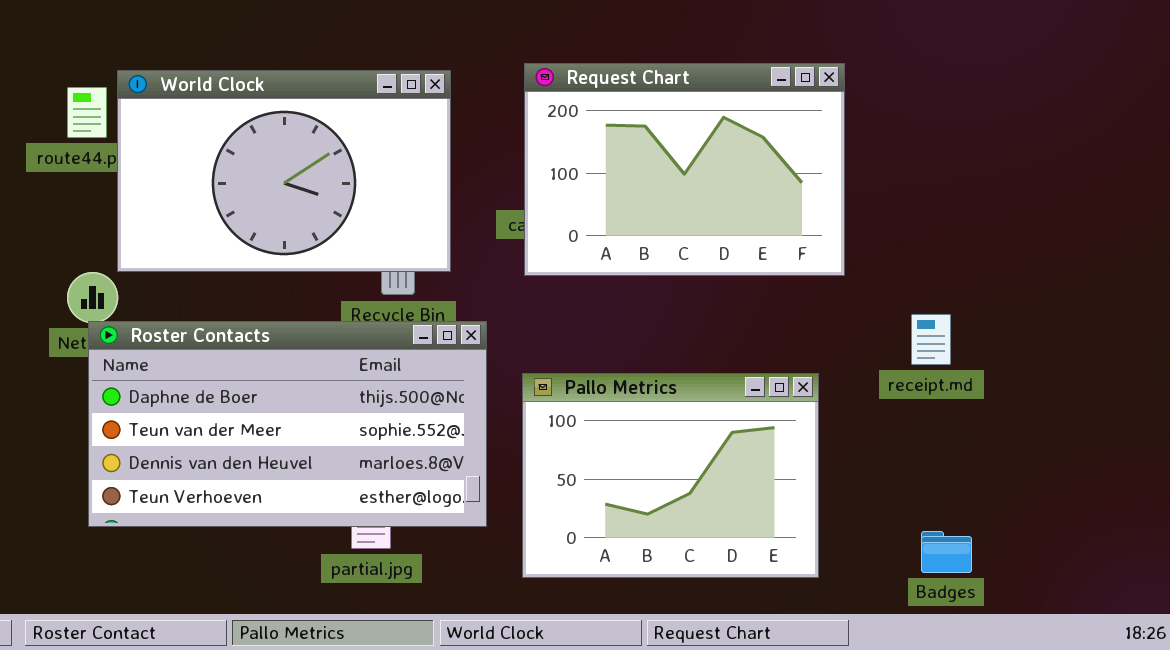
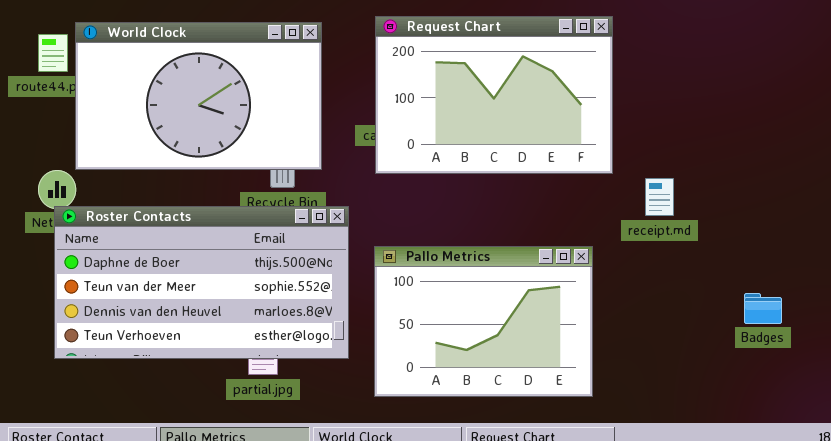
receipt.md: [911,314,951,365] -> [645,178,674,216], moved
Badges: [921,531,972,573] -> [744,293,782,324], moved

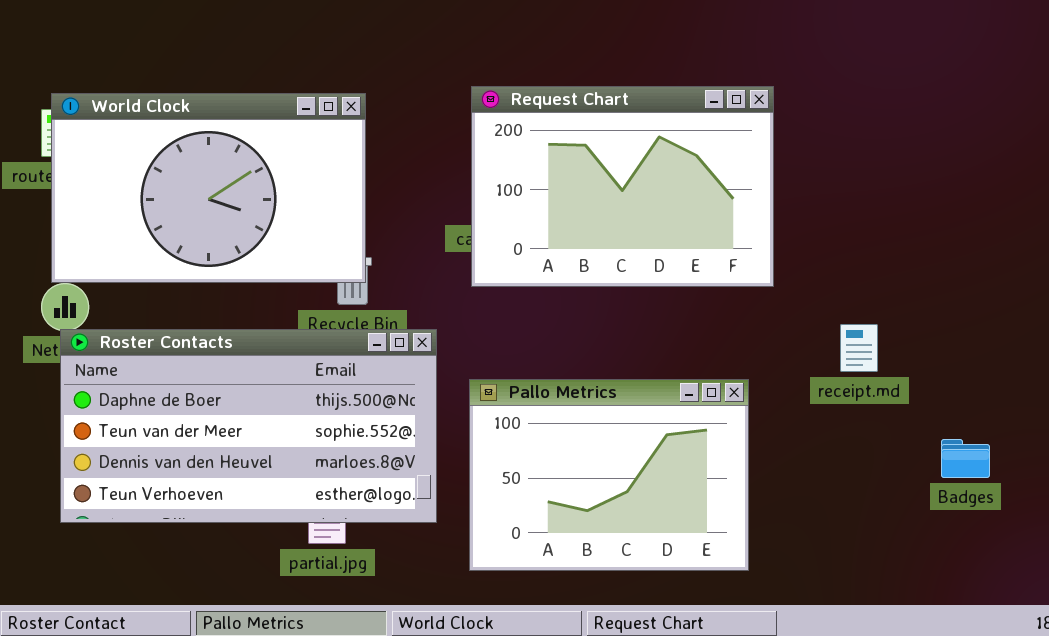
World Clock: [75,22,322,170] -> [51,93,366,283], moved
receipt.md: [645,178,674,216] -> [840,324,878,372], moved

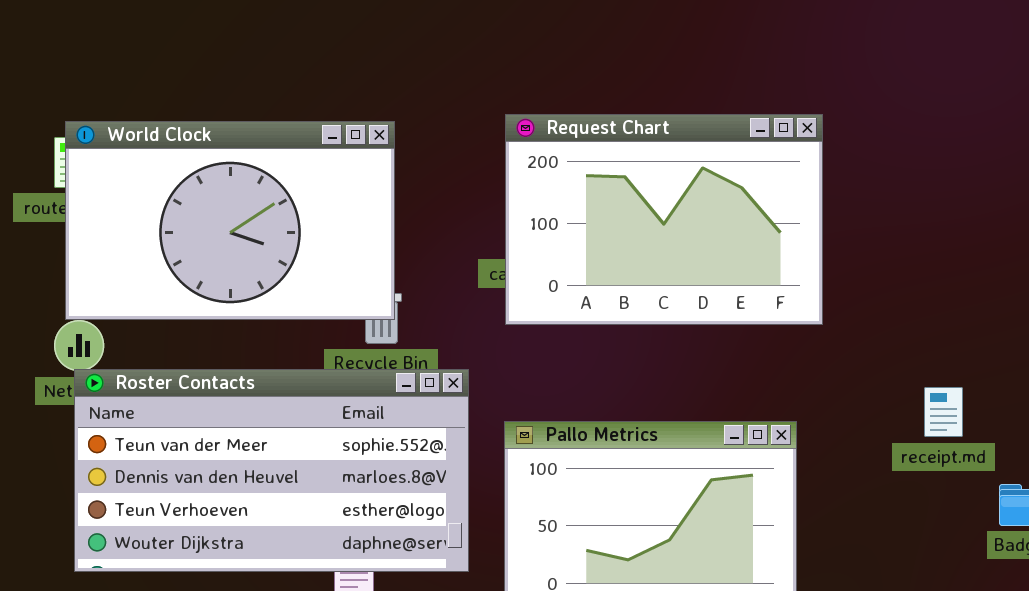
receipt.md: [840,324,878,372] -> [924,387,963,437], moved
Roster Contacts: [60,329,437,523] -> [74,369,469,572], scrolled down 1 row

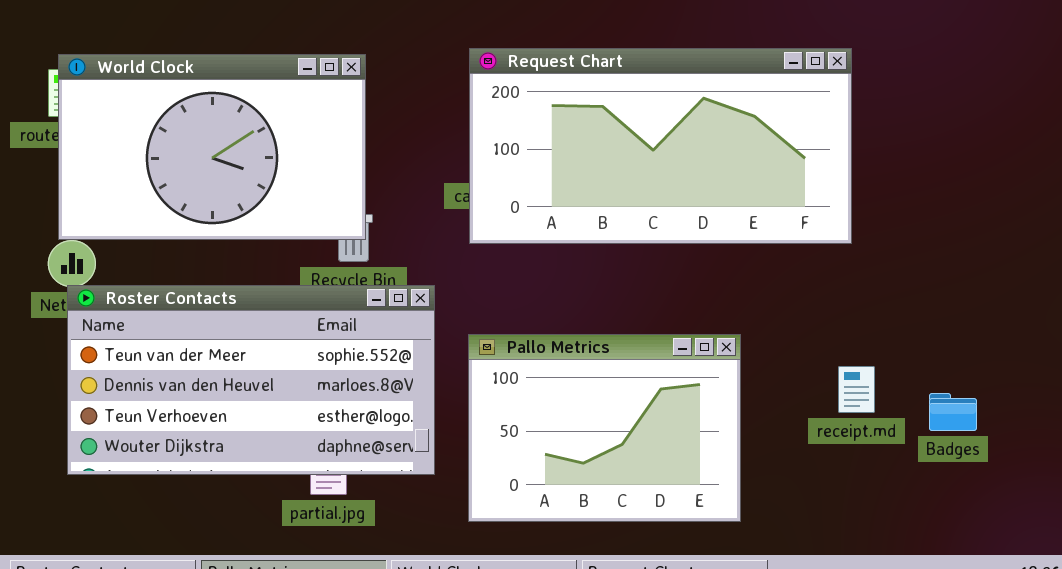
Request Chart: [505,114,823,325] -> [469,48,852,244], resized
receipt.md: [924,387,963,437] -> [838,366,875,413], moved

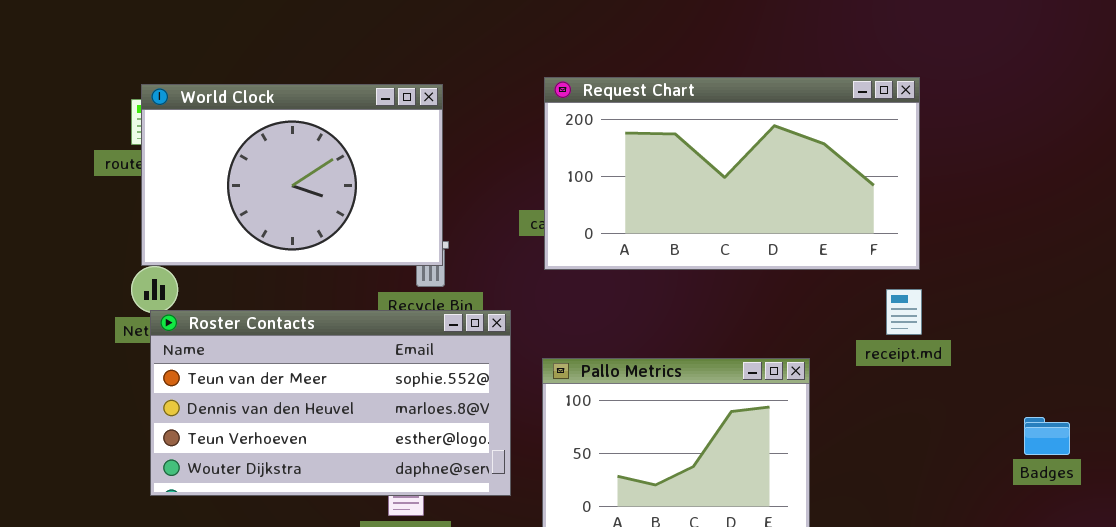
receipt.md: [838,366,875,413] -> [886,289,922,335], moved
Badges: [929,393,977,431] -> [1024,417,1070,455], moved

